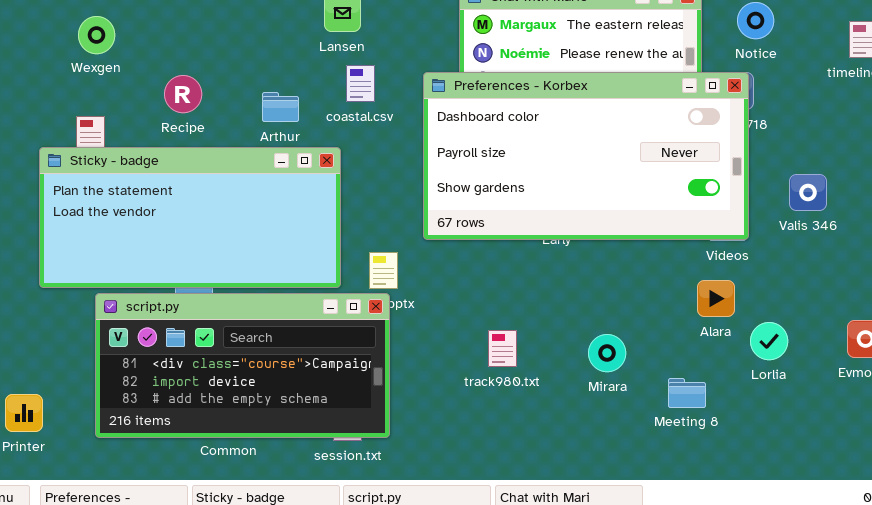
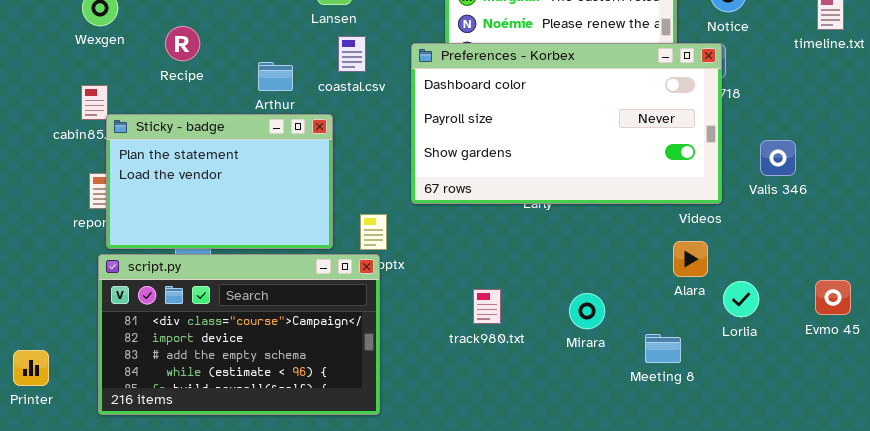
Recipe: [164,75,202,113] -> [165,26,200,61], moved
Sticky - badge: [39,147,341,288] -> [106,114,333,249], resized
script.py: [95,293,390,438] -> [98,254,380,415], resized

